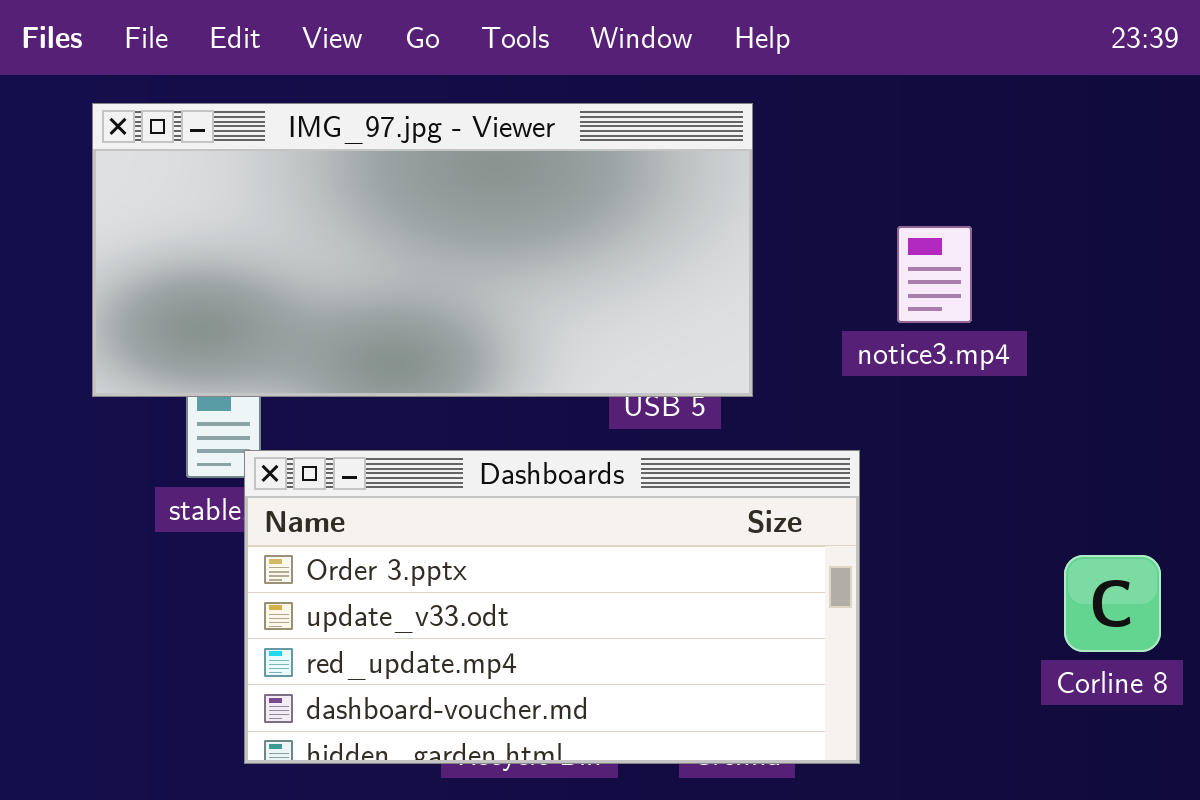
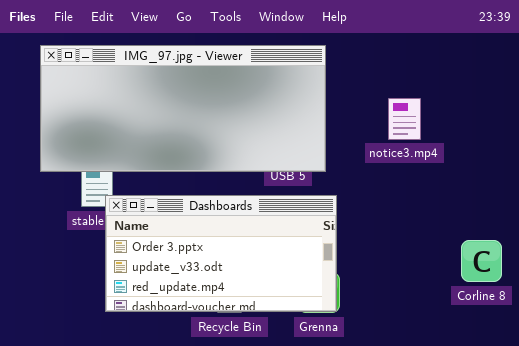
Dashboards: [244,450,860,764] -> [105,195,337,312], resized

